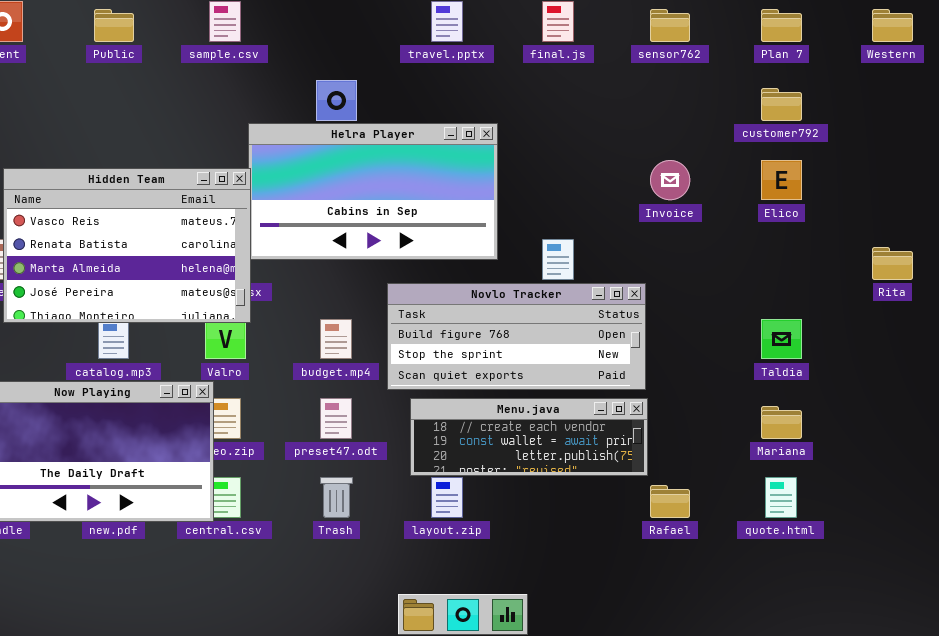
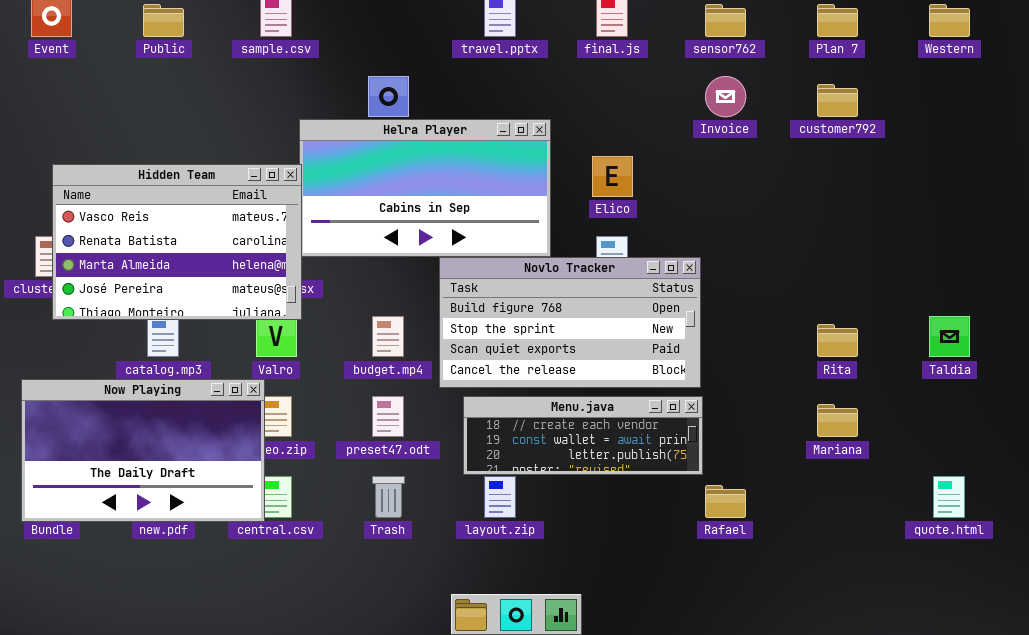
Invoice: [650,160,690,200] -> [705,76,746,117], moved
Elico: [761,160,802,200] -> [592,156,633,197], moved
Rita: [872,247,913,280] -> [817,324,858,357], moved
Novlo Tracker: [387,283,646,390] -> [439,257,701,388], resized
Taldia: [761,319,802,359] -> [929,316,970,357], moved
quote.html: [765,477,797,518] -> [933,476,965,518], moved

